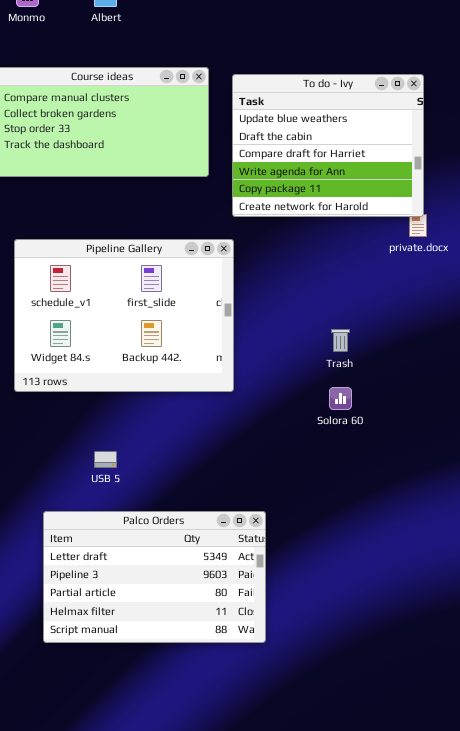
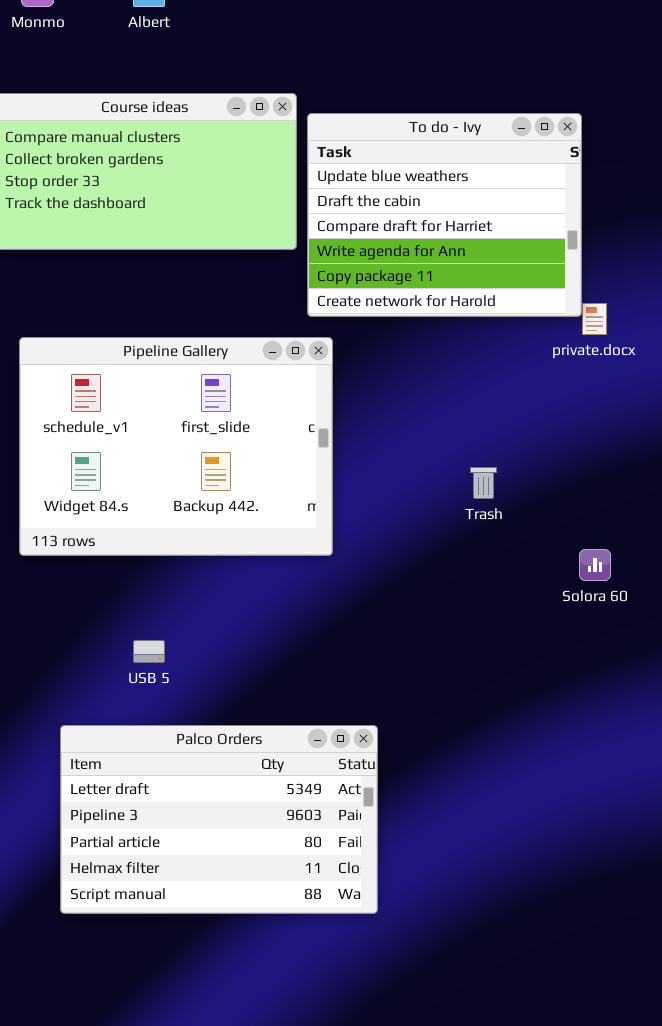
To do - Ivy: [232,74,424,217] -> [307,113,582,317], moved
Solora 60: [329,387,352,410] -> [579,549,611,581], moved

